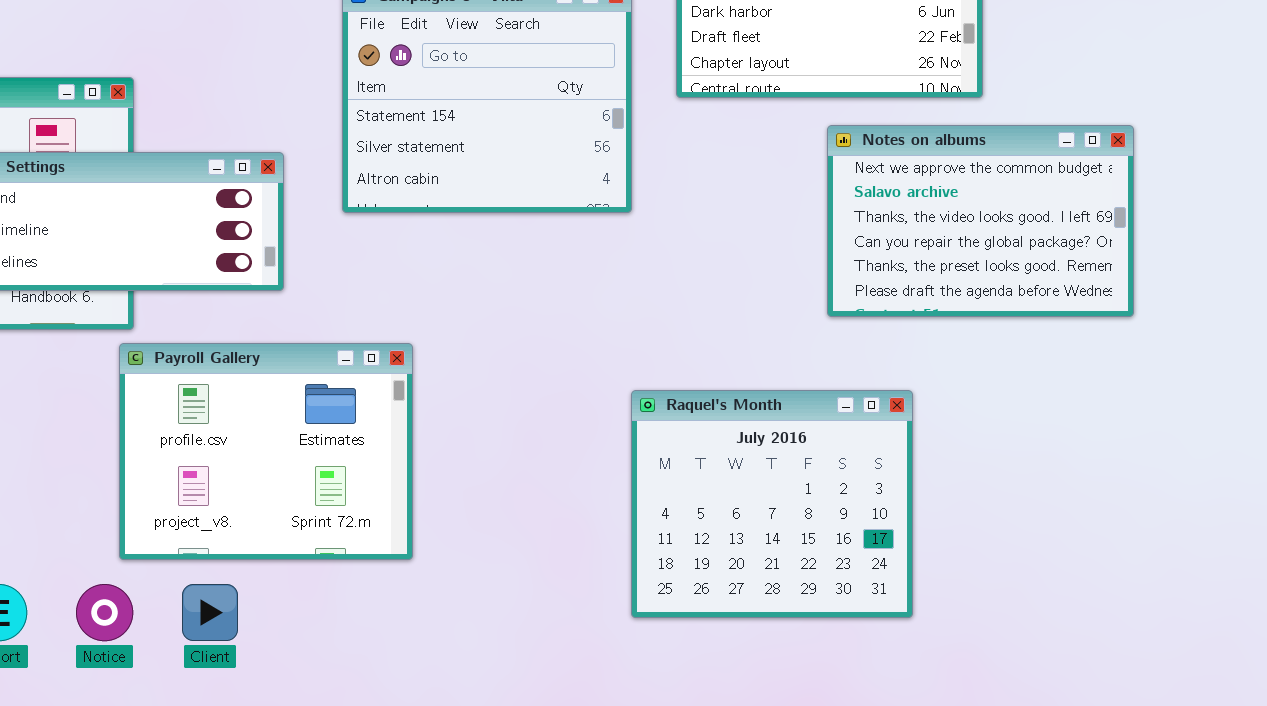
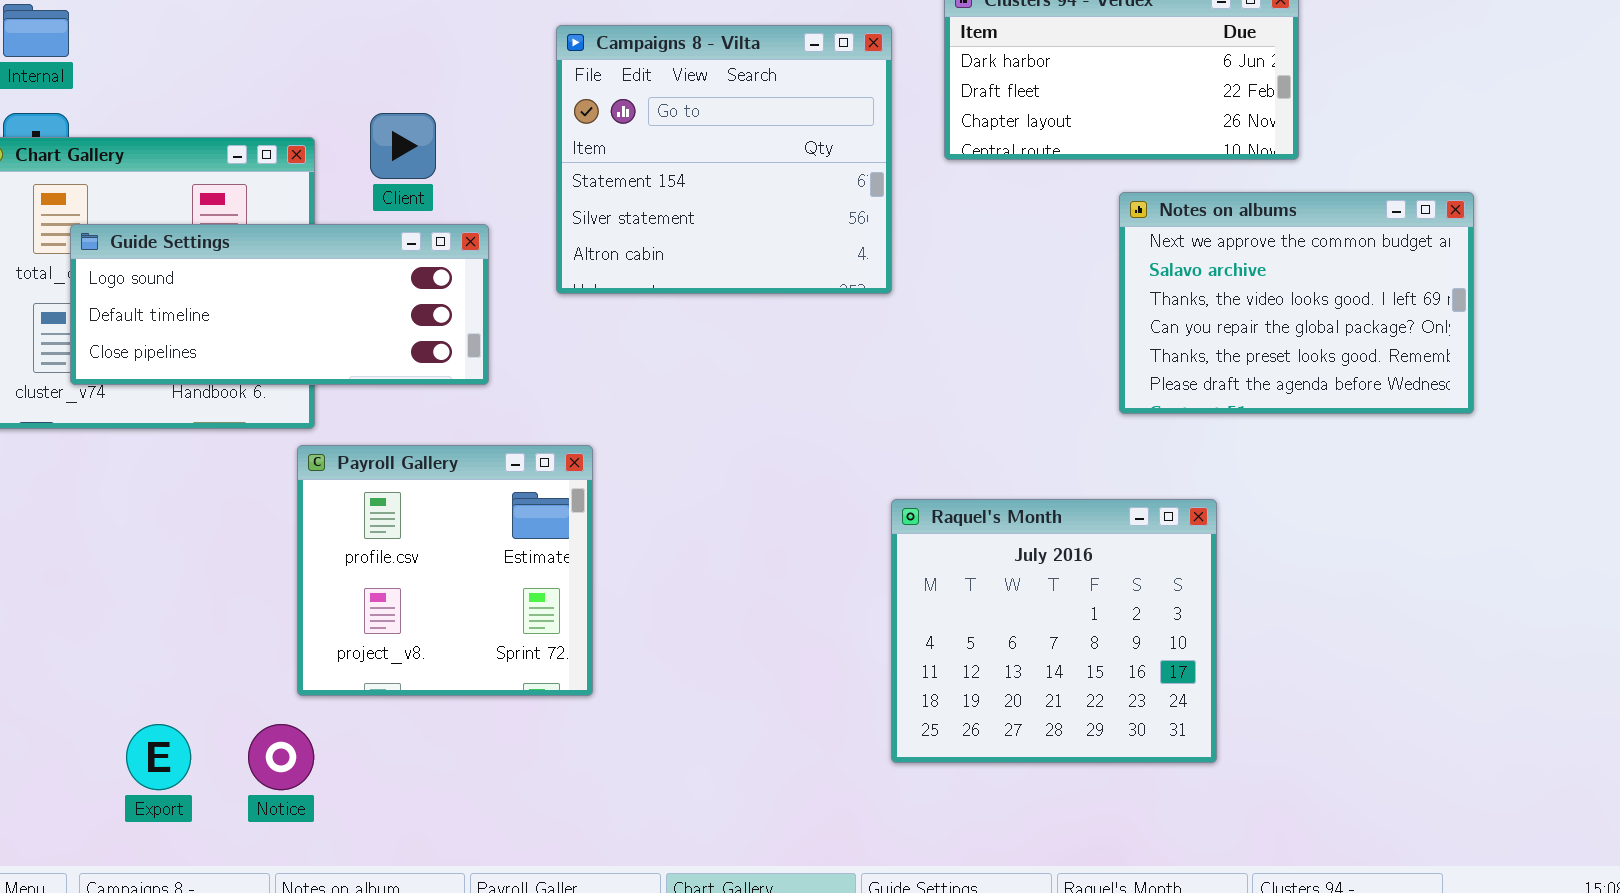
Payroll Gallery: [119,343,413,560] -> [297,445,593,696], resized
Client: [182,584,238,641] -> [370,113,436,179], moved

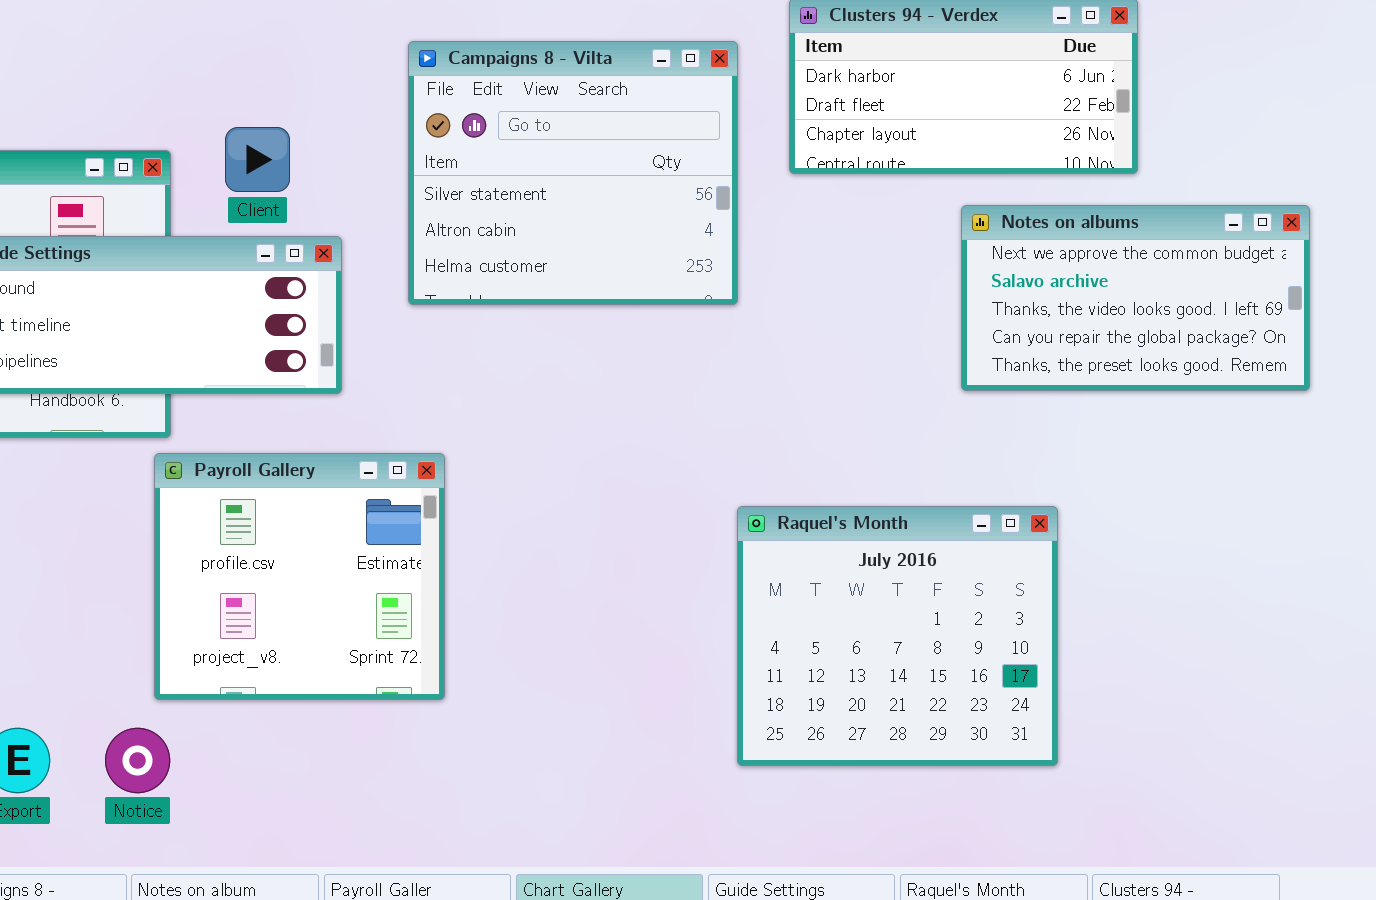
Campaigns 8 - Vilta: [556,25,892,294] -> [408,41,738,305], scrolled down 1 row
Notes on albums: [1119,192,1474,414] -> [961,205,1310,391], resized

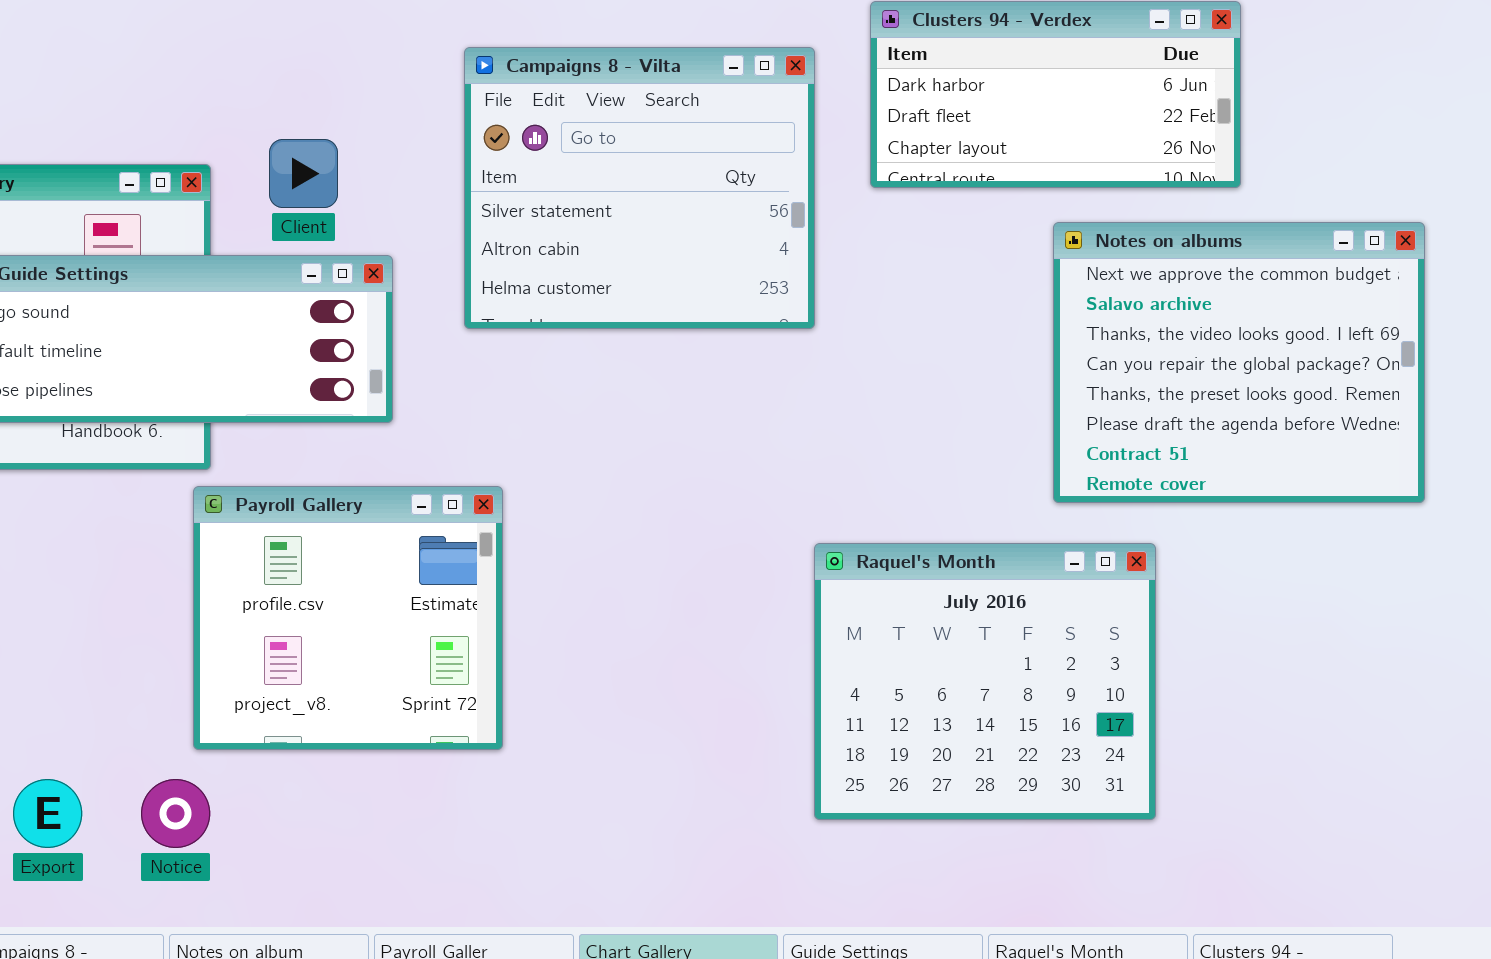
Notes on albums: [961,205,1310,391] -> [1053,222,1425,503], resized

